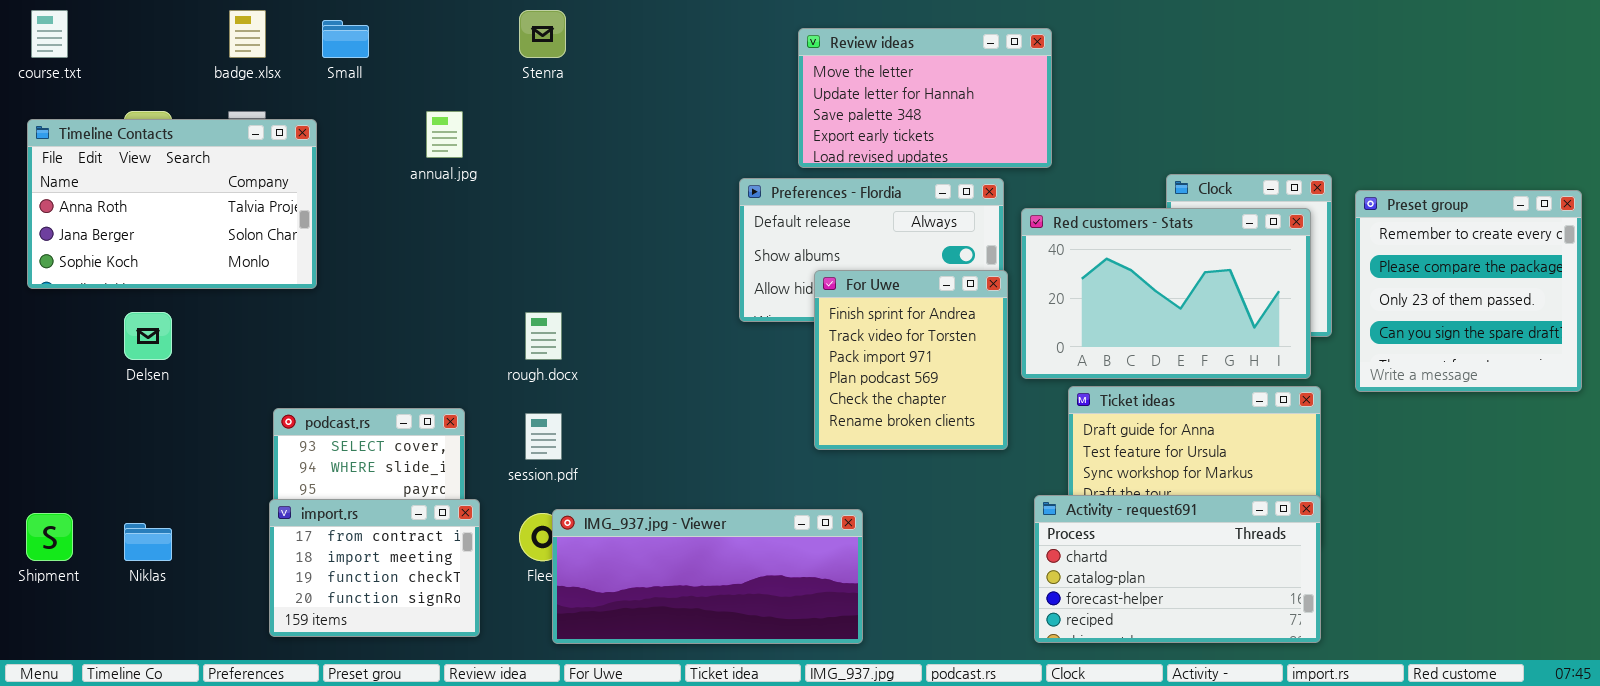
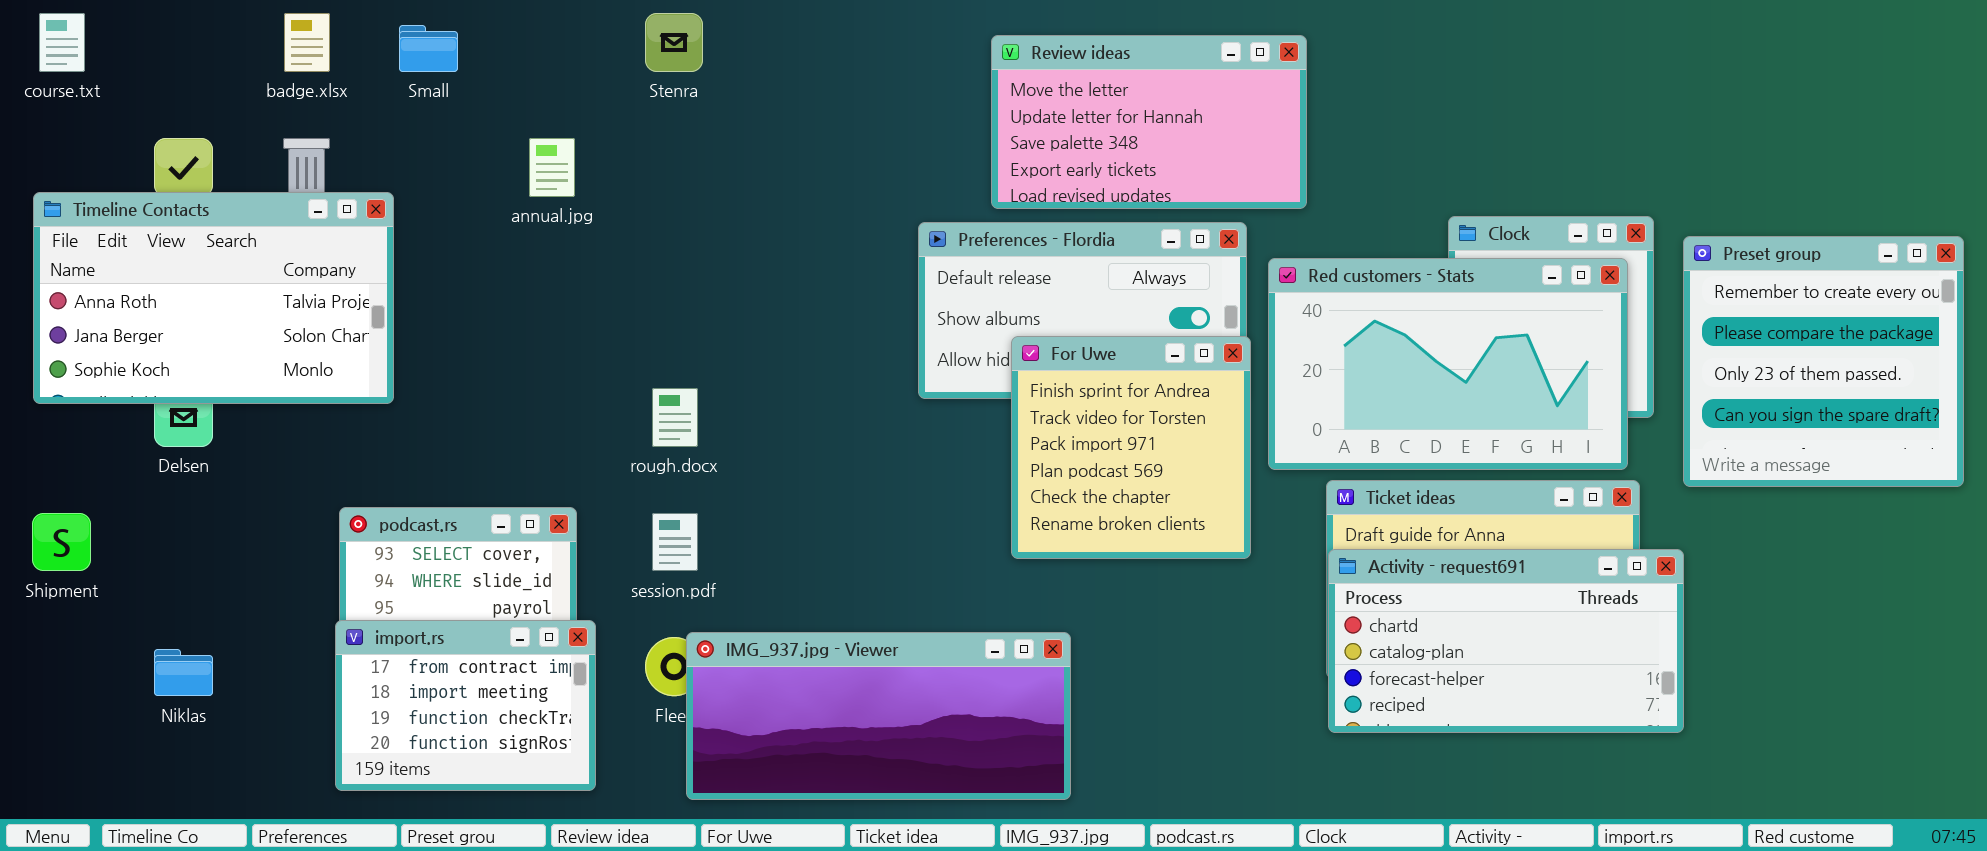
Timeline Contacts: [27,119,317,289] -> [33,192,394,404], moved
Activity - request691: [1034,495,1321,643] -> [1328,549,1684,733], moved
Shipment: [26,513,73,561] -> [32,513,91,571], moved

